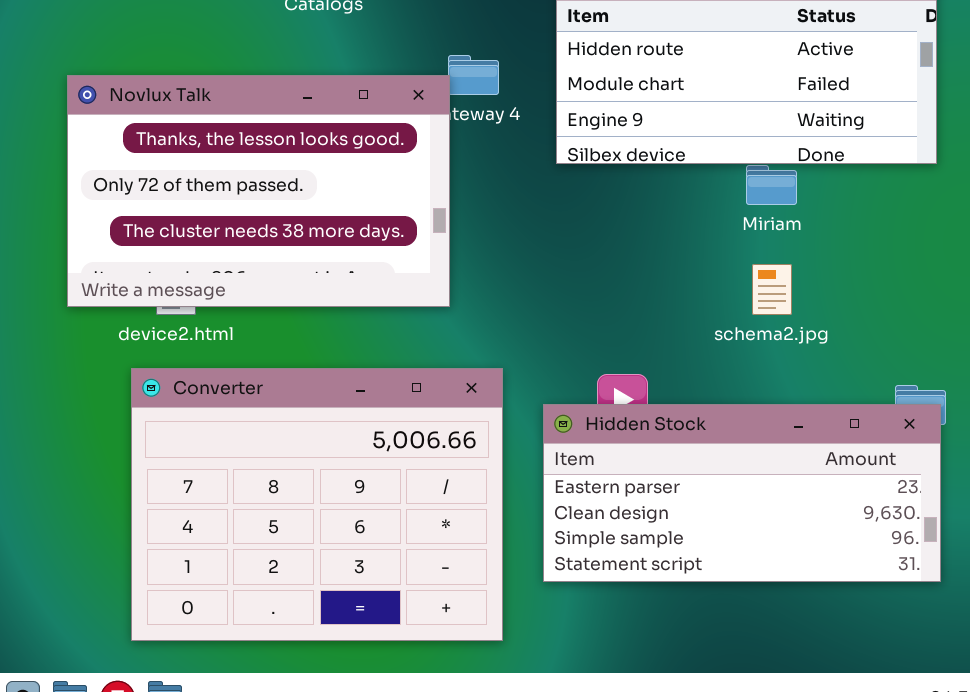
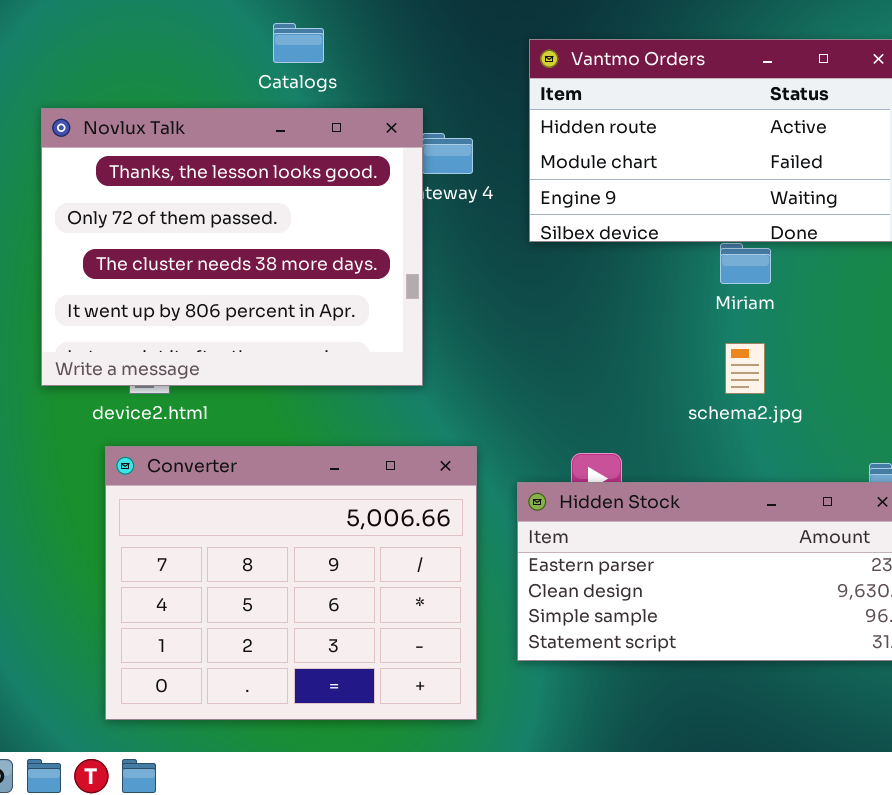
Novlux Talk: [67,75,450,307] -> [41,108,423,386], resized

